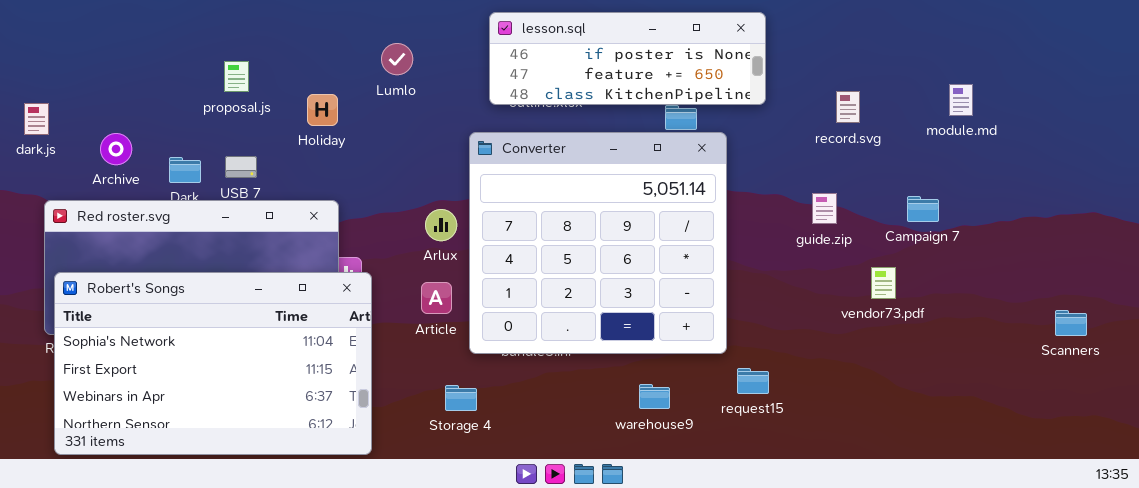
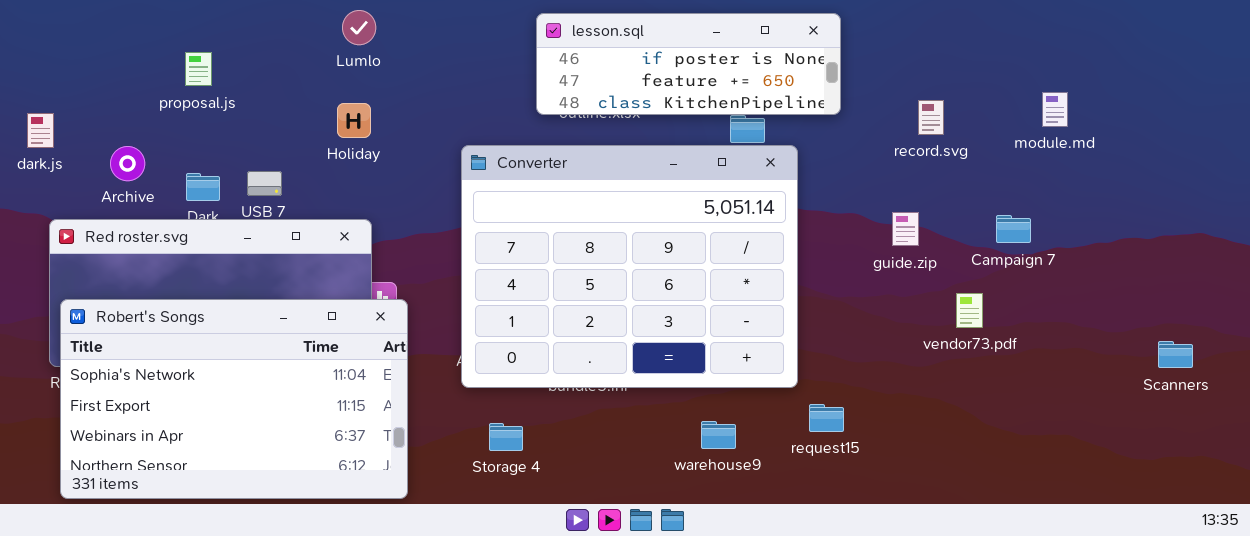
Lumlo: [381,43,413,75] -> [342,10,376,45], moved
proposal.js: [224,61,249,92] -> [185,52,212,86], moved
Converter: [469,132,727,354] -> [461,145,798,388], resized

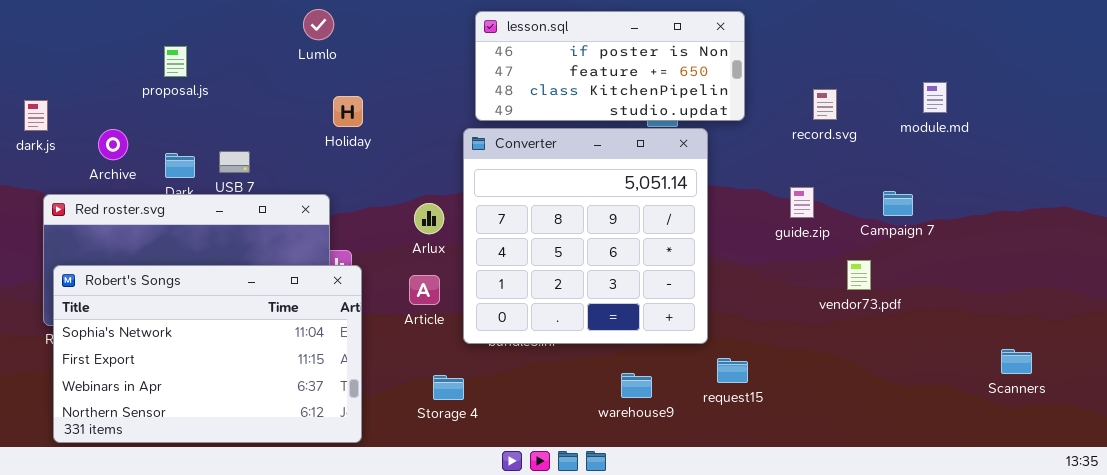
lesson.sql: [536,13,841,115] -> [475,11,745,121], resized
Holiday: [337,103,371,138] -> [333,96,363,127], moved
Converter: [461,145,798,388] -> [463,128,708,344], resized
Scanners: [1158,341,1193,368] -> [1001,349,1032,374], moved

